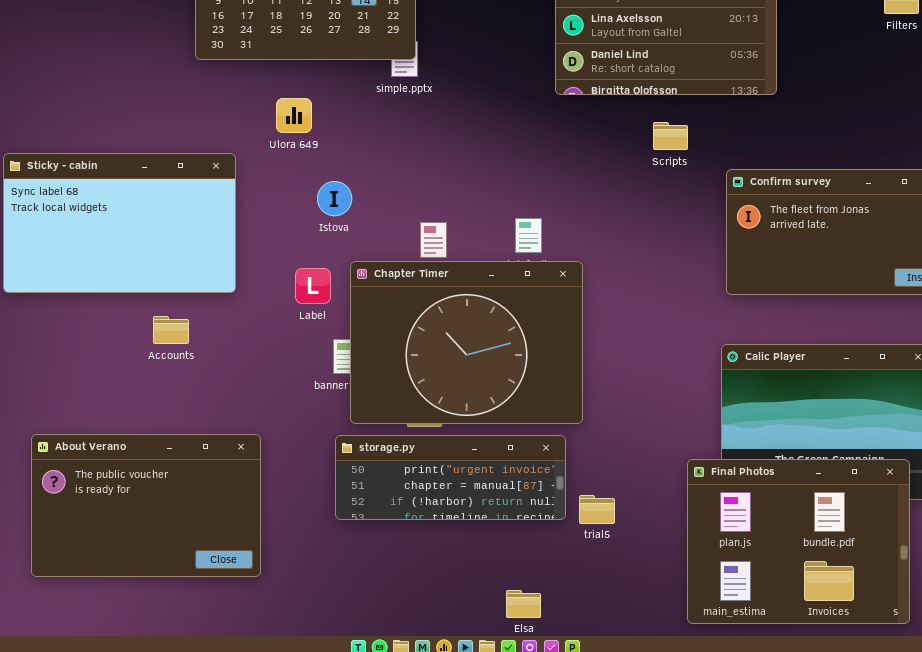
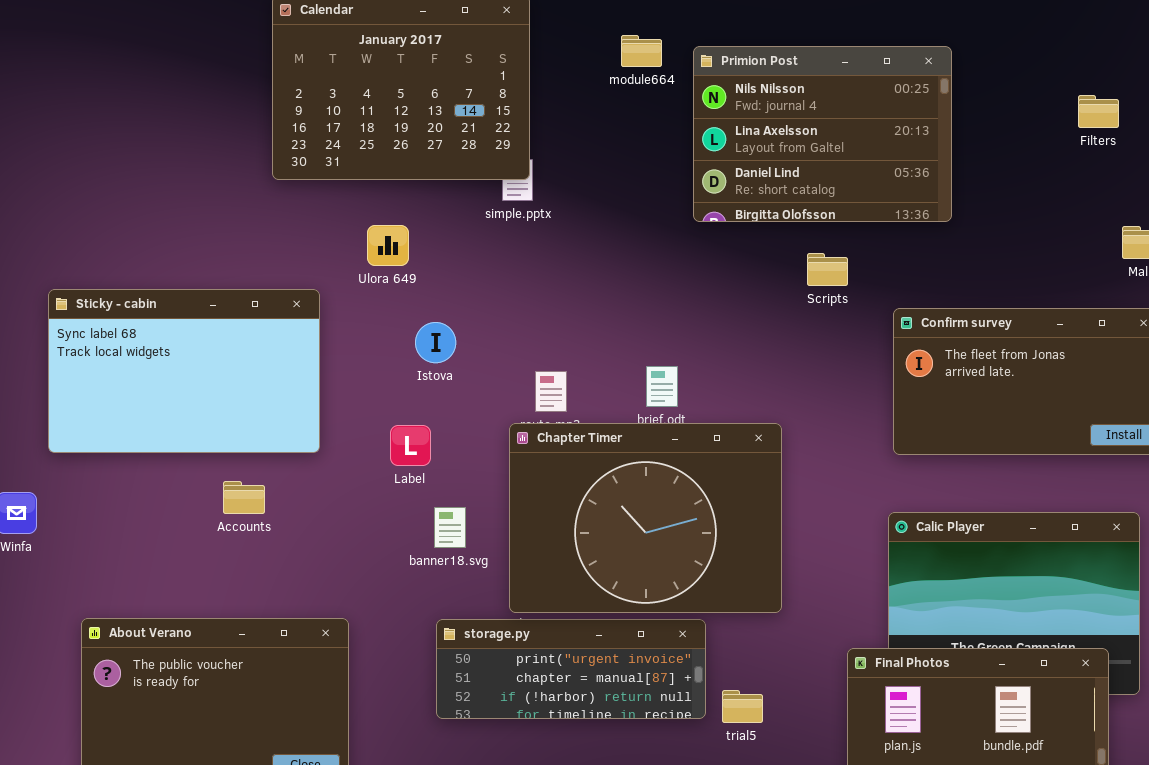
Chapter Timer: [350,261,583,424] -> [509,423,782,613], moved

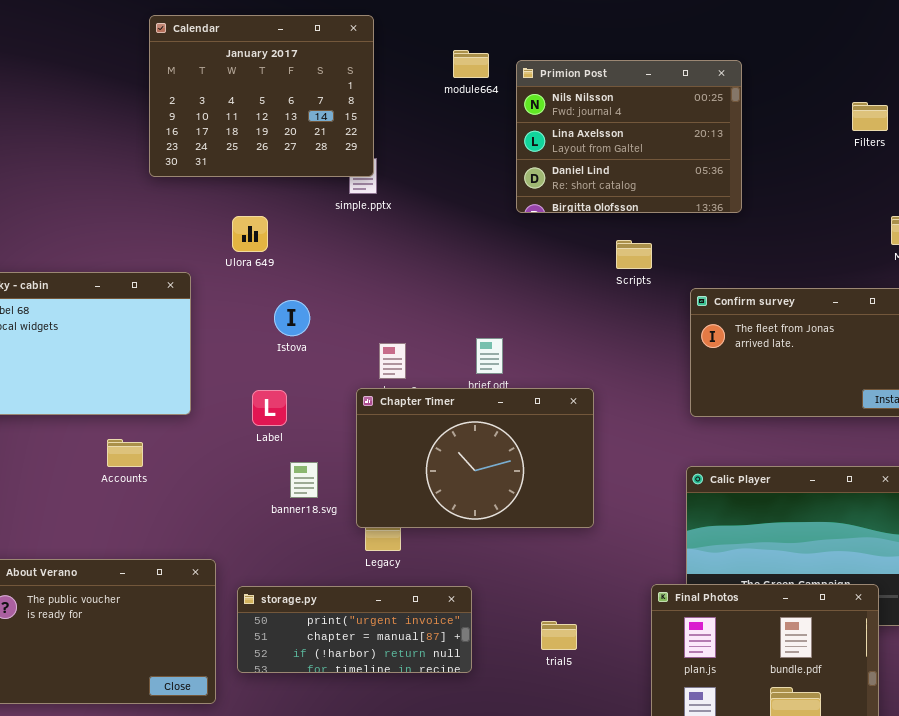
Chapter Timer: [509,423,782,613] -> [356,388,594,528], resized
storage.py: [436,619,706,719] -> [237,586,472,673], moved

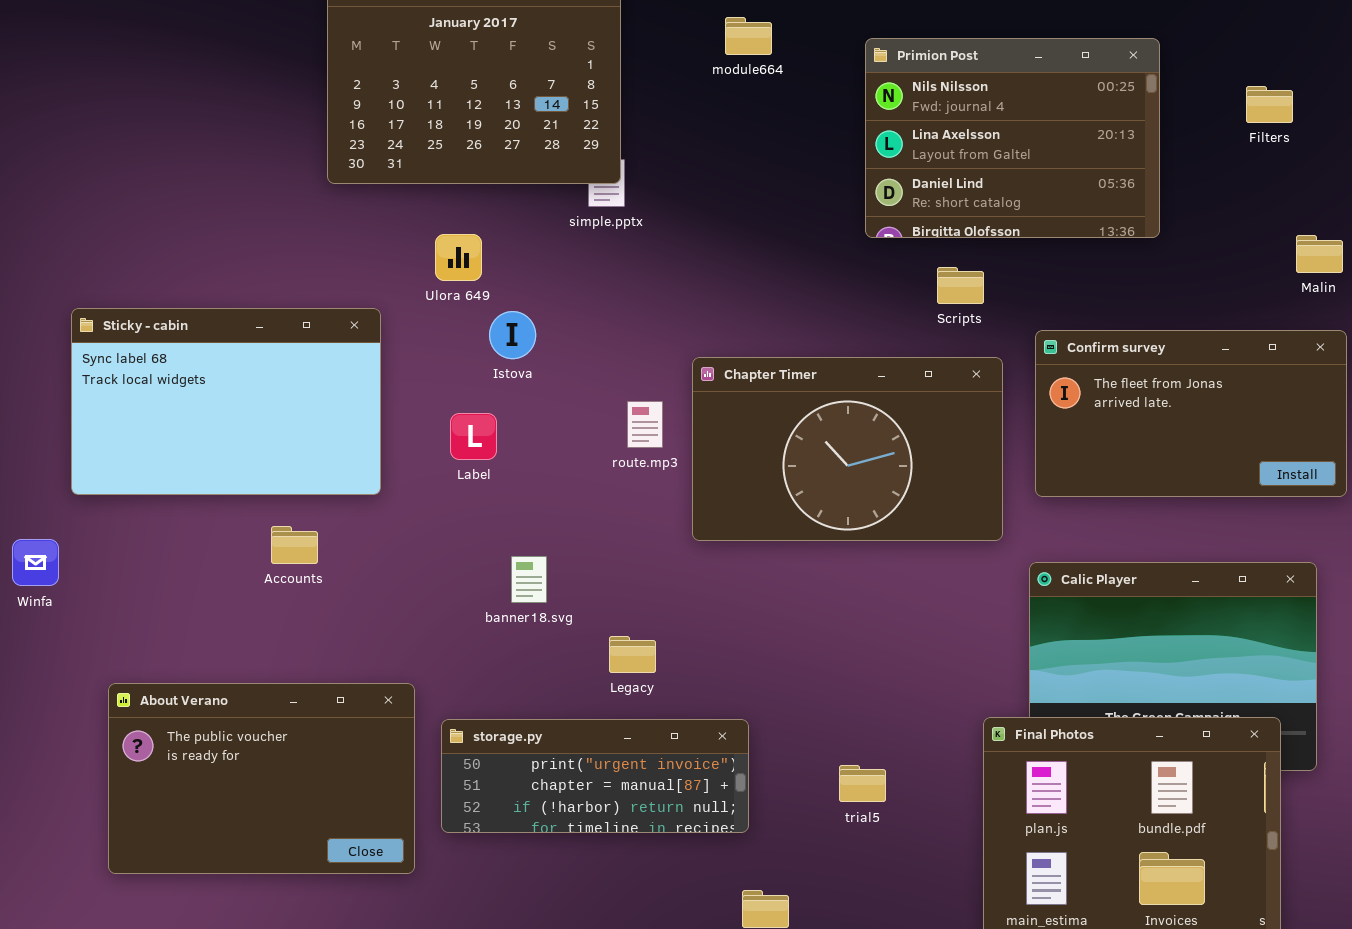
Primion Post: [516,60,742,213] -> [865,38,1160,238], moved
Istova: [274,300,310,336] -> [489,311,536,359], moved
Chapter Timer: [356,388,594,528] -> [692,357,1003,541], moved
Label: [252,390,287,426] -> [450,413,497,460], moved

